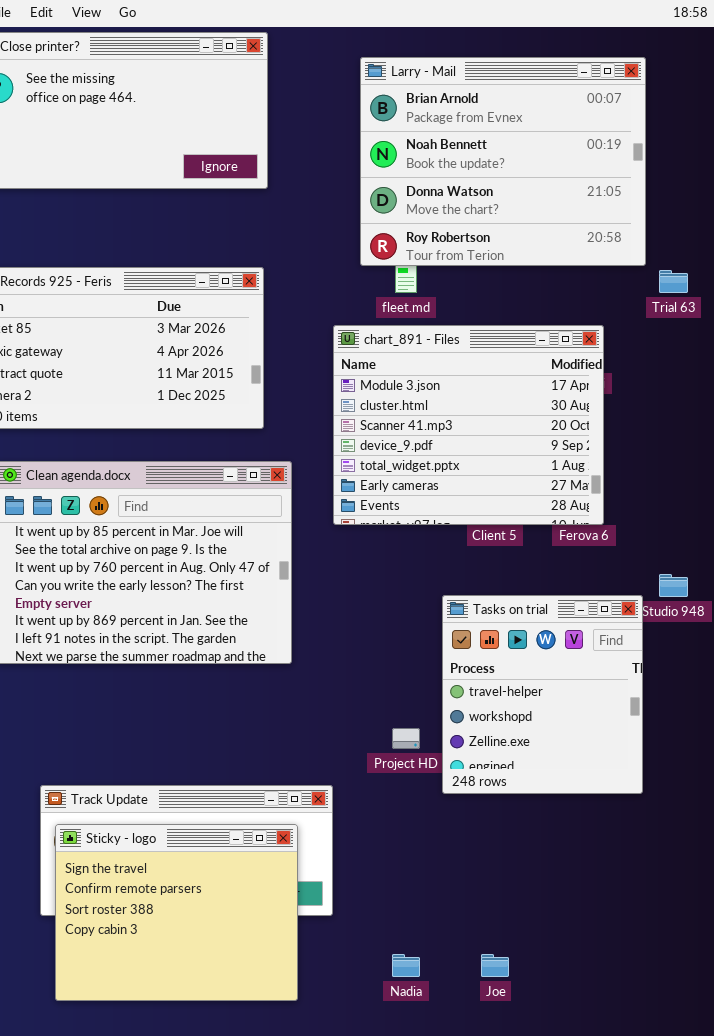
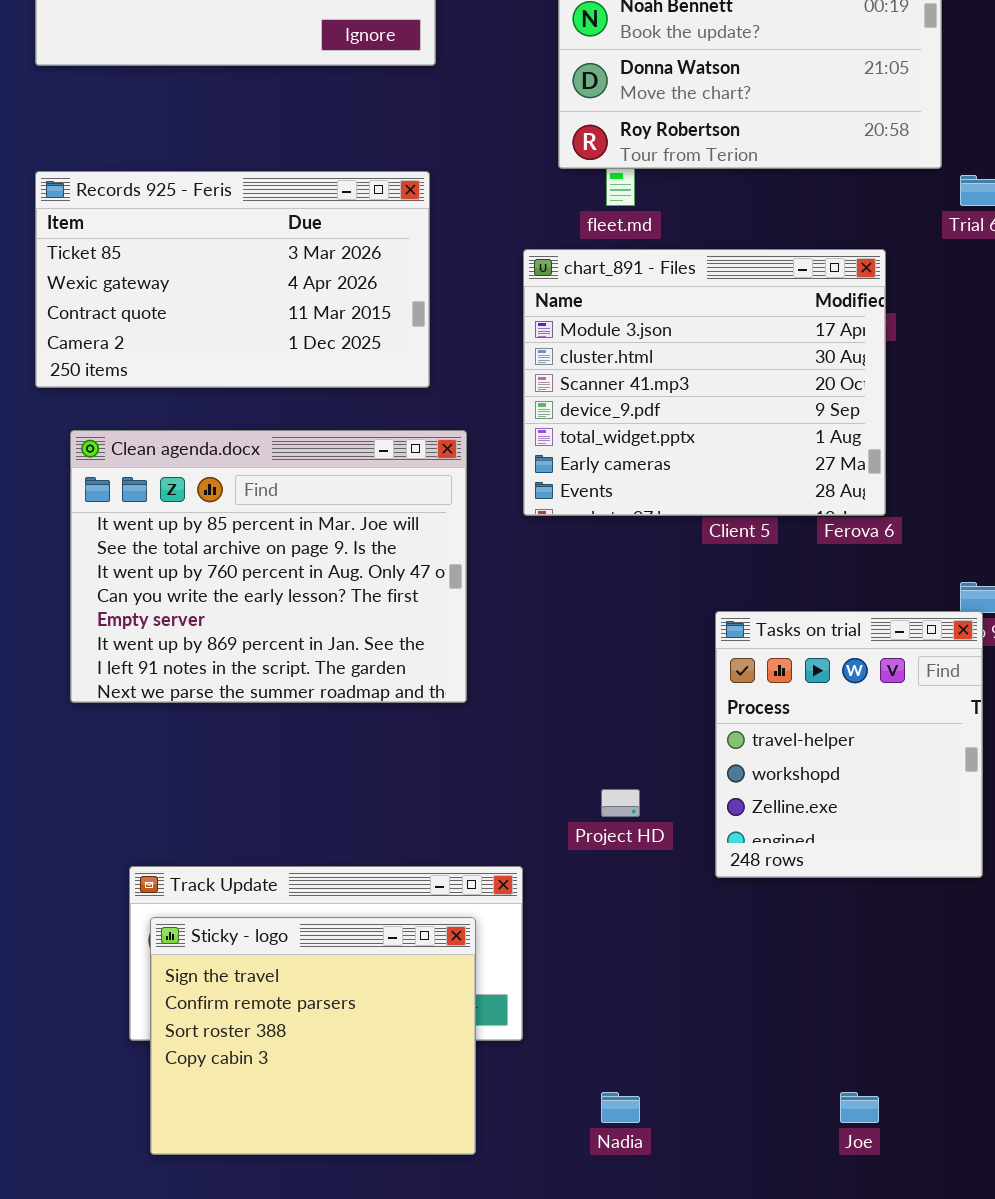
Tasks on trial: [442,595,643,794] -> [715,611,983,878], moved
Joe: [481,954,509,977] -> [840,1092,879,1123], moved

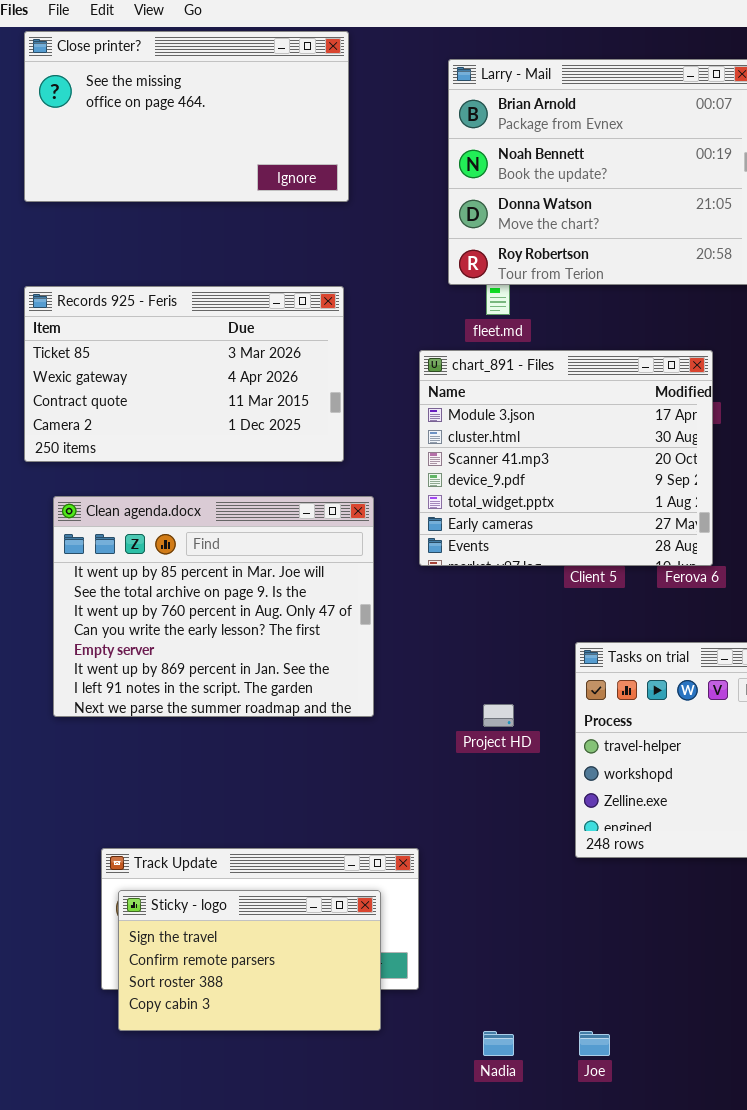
Project HD: [601,789,640,817] -> [483,704,514,727], moved
Sticky - logo: [150,917,476,1155] -> [118,890,381,1031], resized
Joe: [840,1092,879,1123] -> [579,1031,610,1056], moved

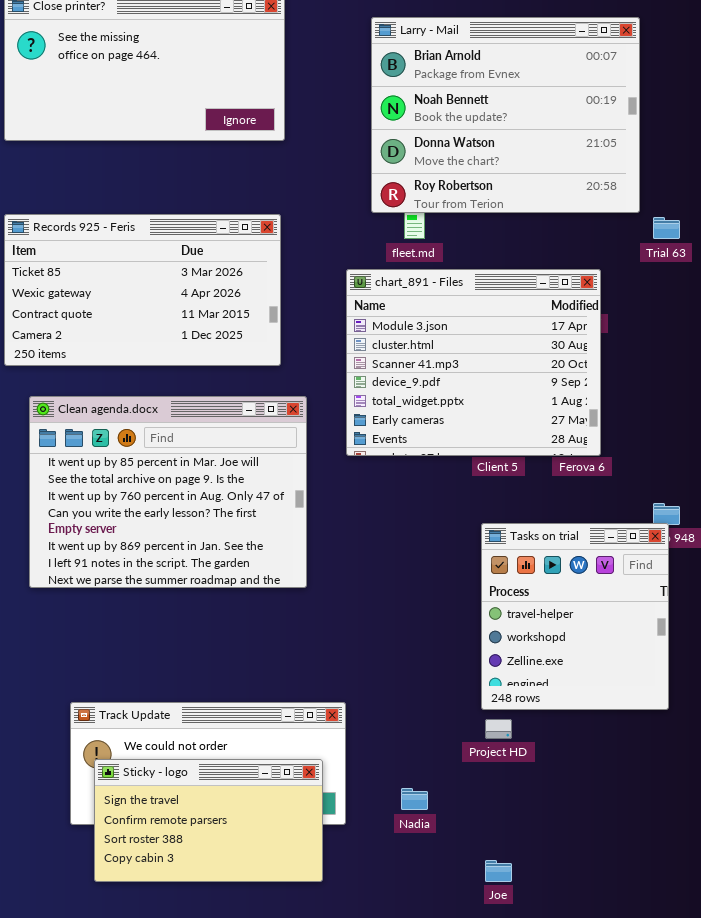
Project HD: [483,704,514,727] -> [485,719,512,739], moved
Sticky - logo: [118,890,381,1031] -> [94,759,323,882], moved
Nadia: [483,1031,514,1056] -> [401,788,428,810], moved

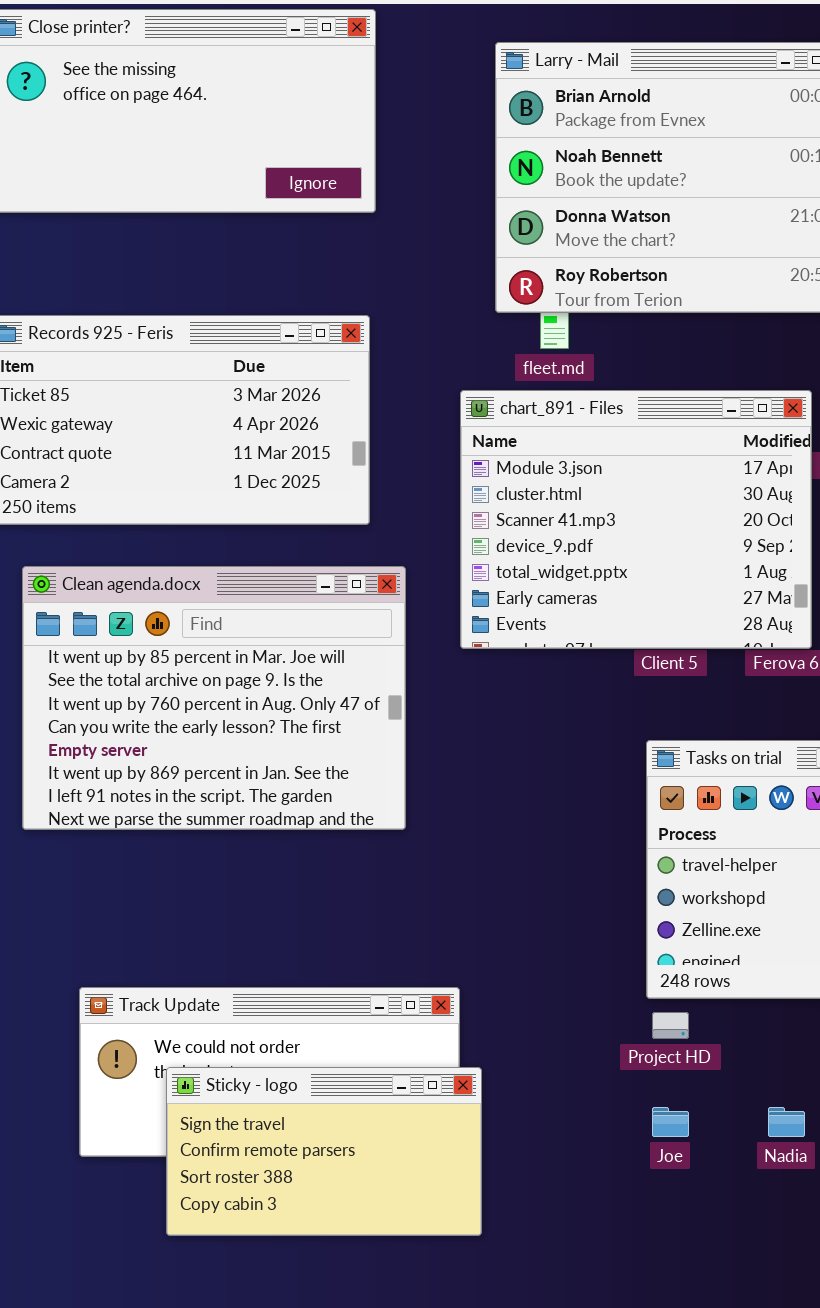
Sticky - logo: [94,759,323,882] -> [166,1067,482,1236], moved
Nadia: [401,788,428,810] -> [768,1107,805,1137], moved
Joe: [485,860,512,882] -> [652,1107,689,1137], moved

